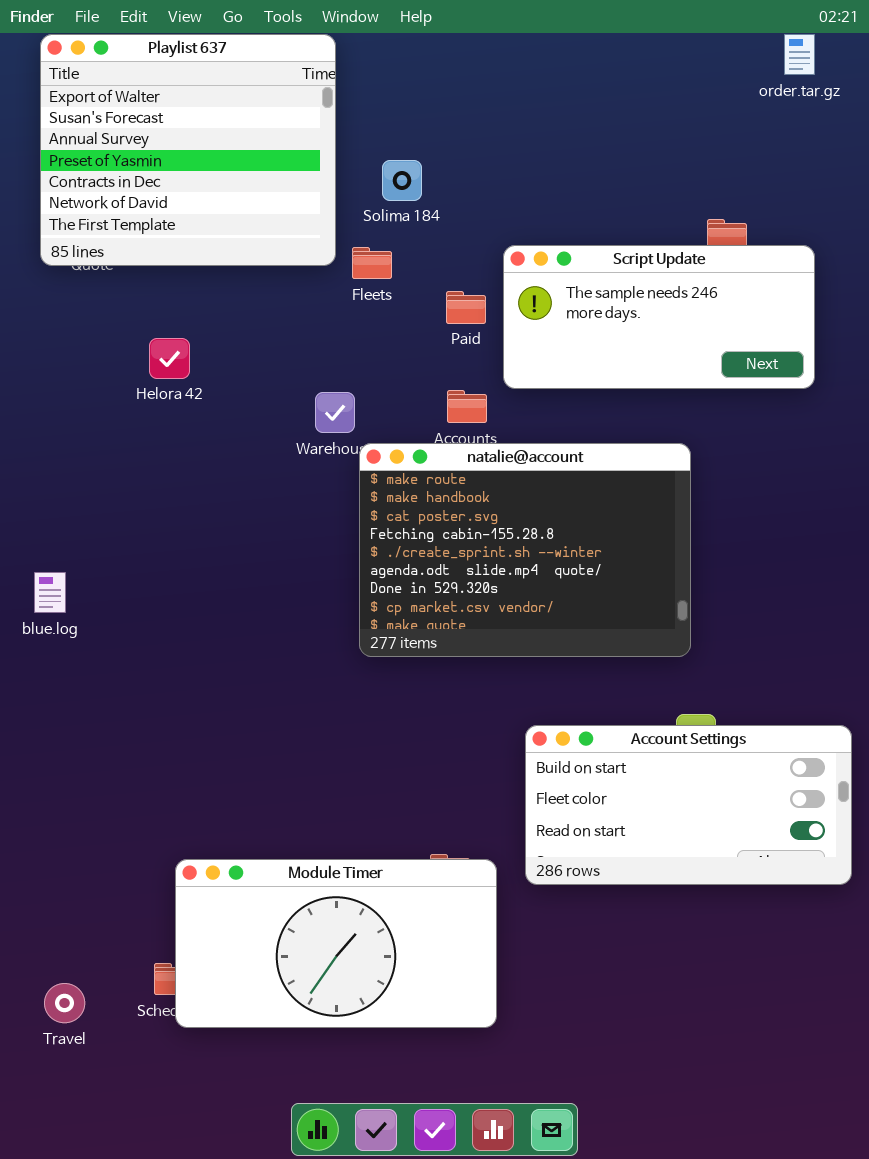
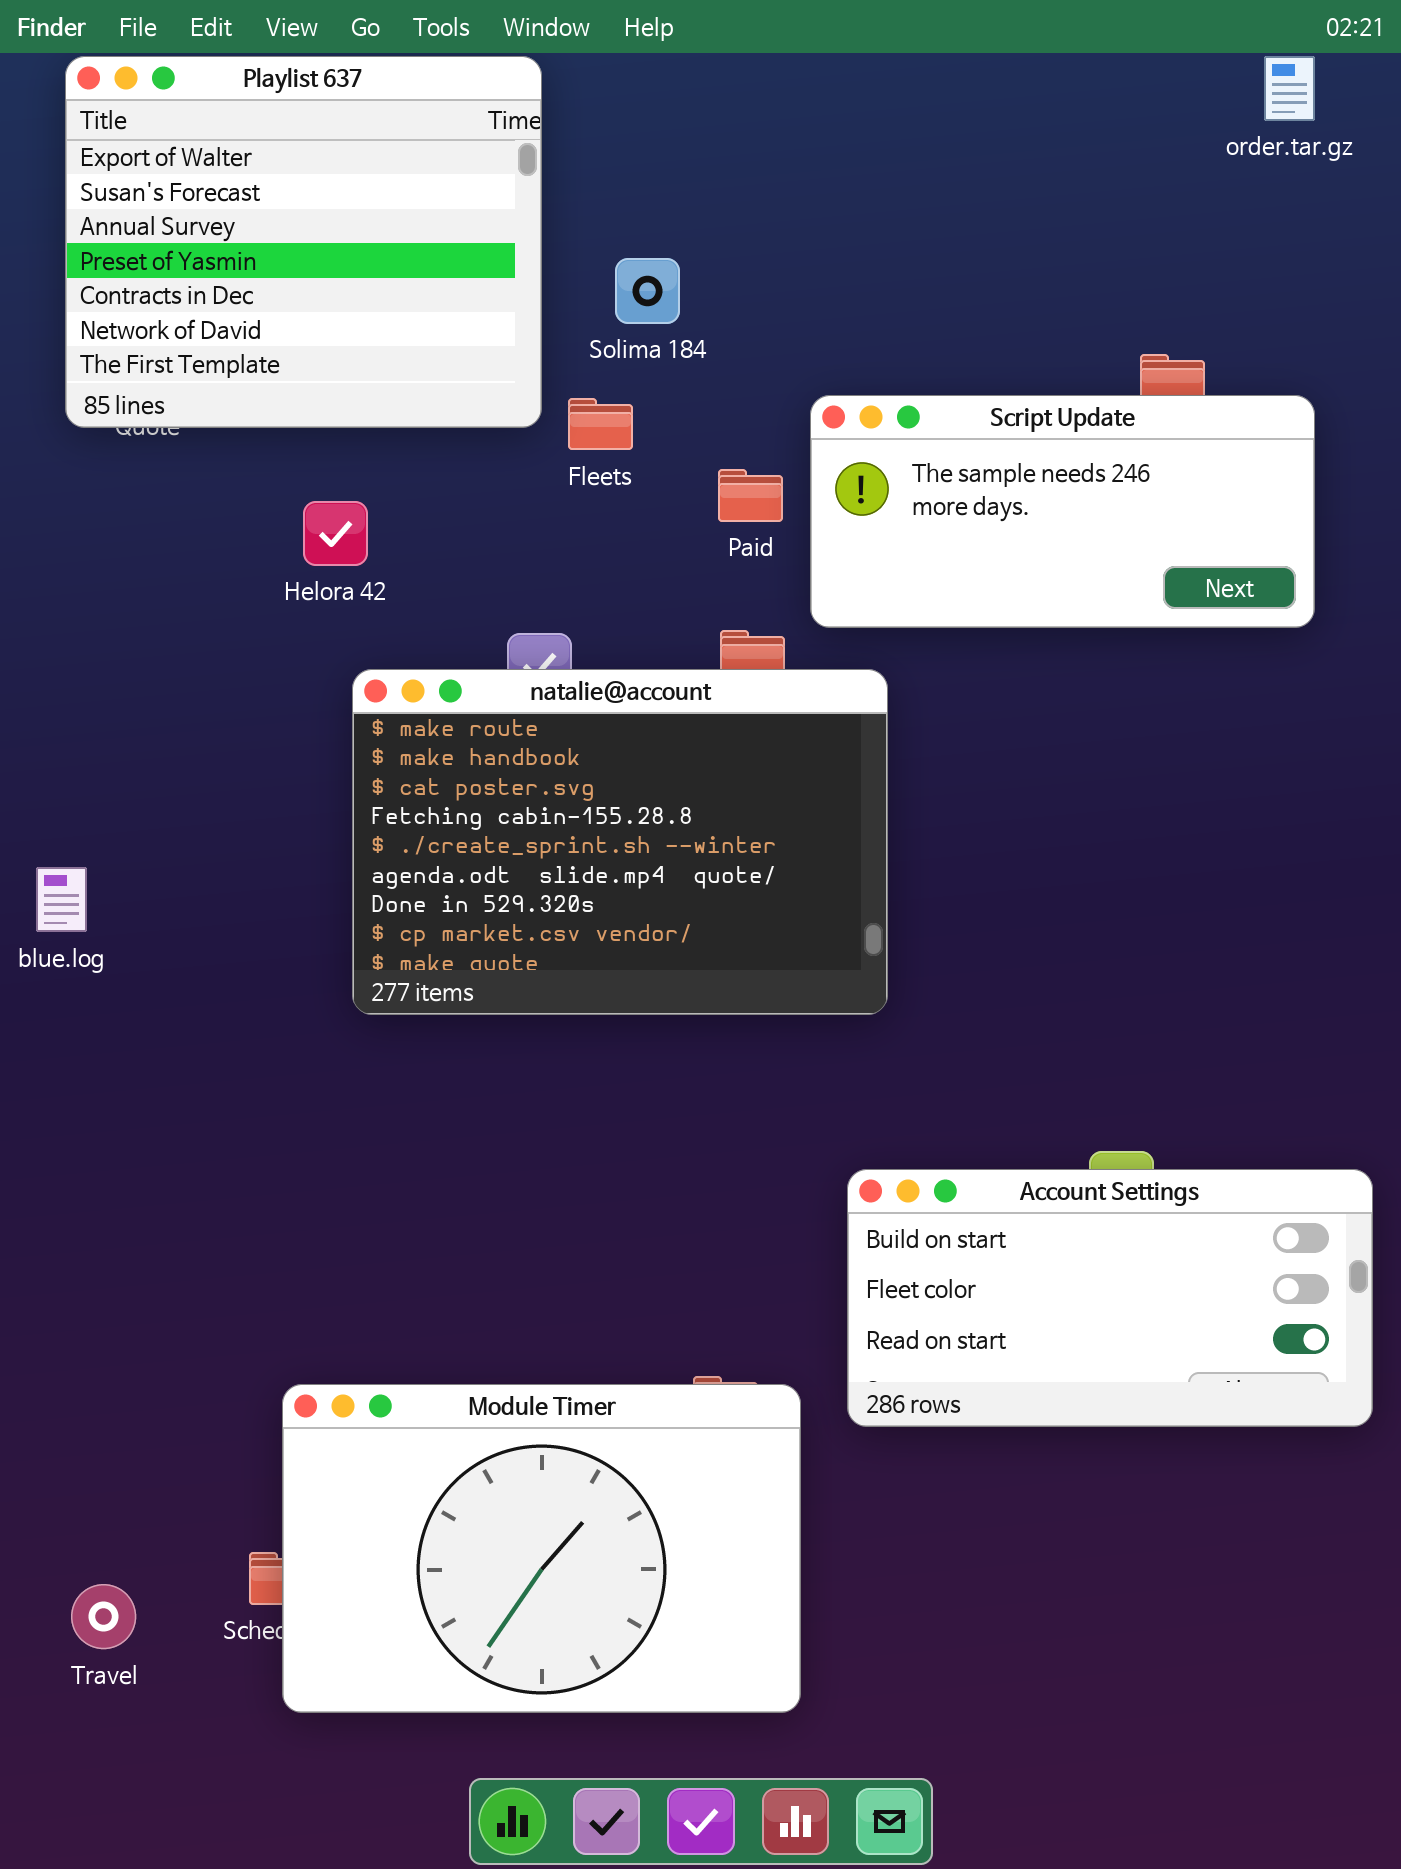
Helora 42: [149,338,190,379] -> [303,501,368,566], moved
natalie@account: [359,443,691,657] -> [352,669,888,1015], moved
blue.log: [34,572,66,613] -> [36,867,87,932], moved
Module Timer: [175,859,497,1028] -> [282,1384,801,1713], resized

